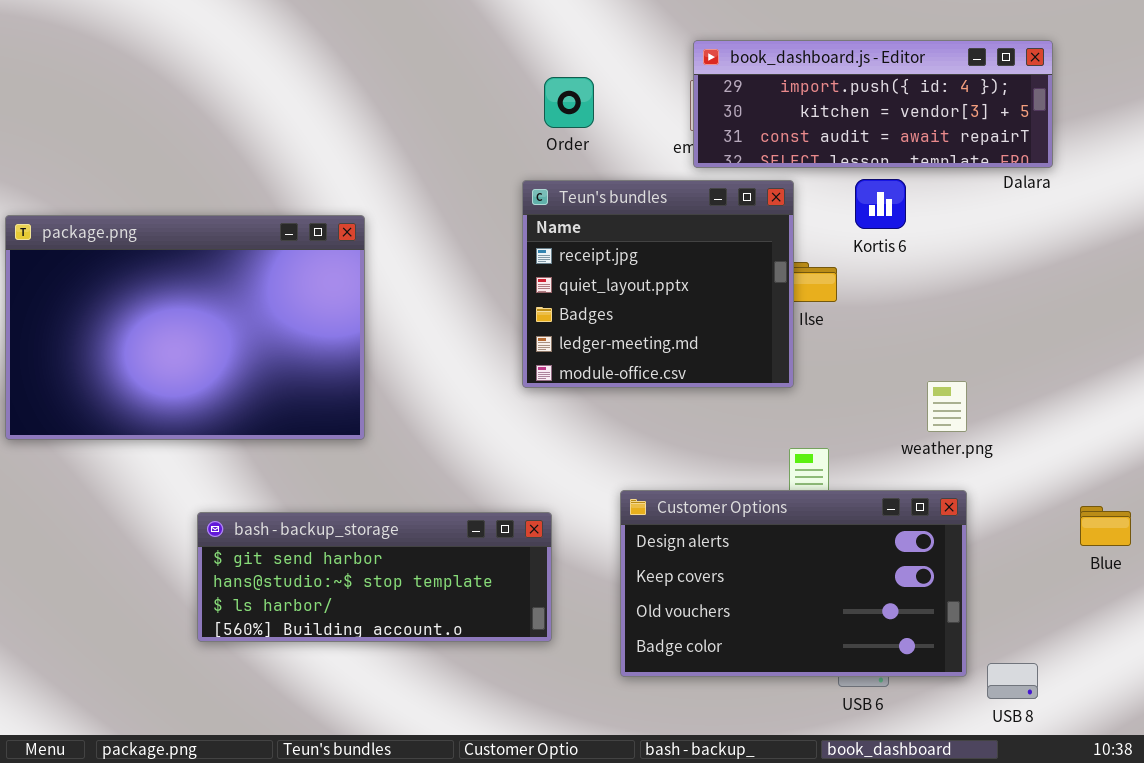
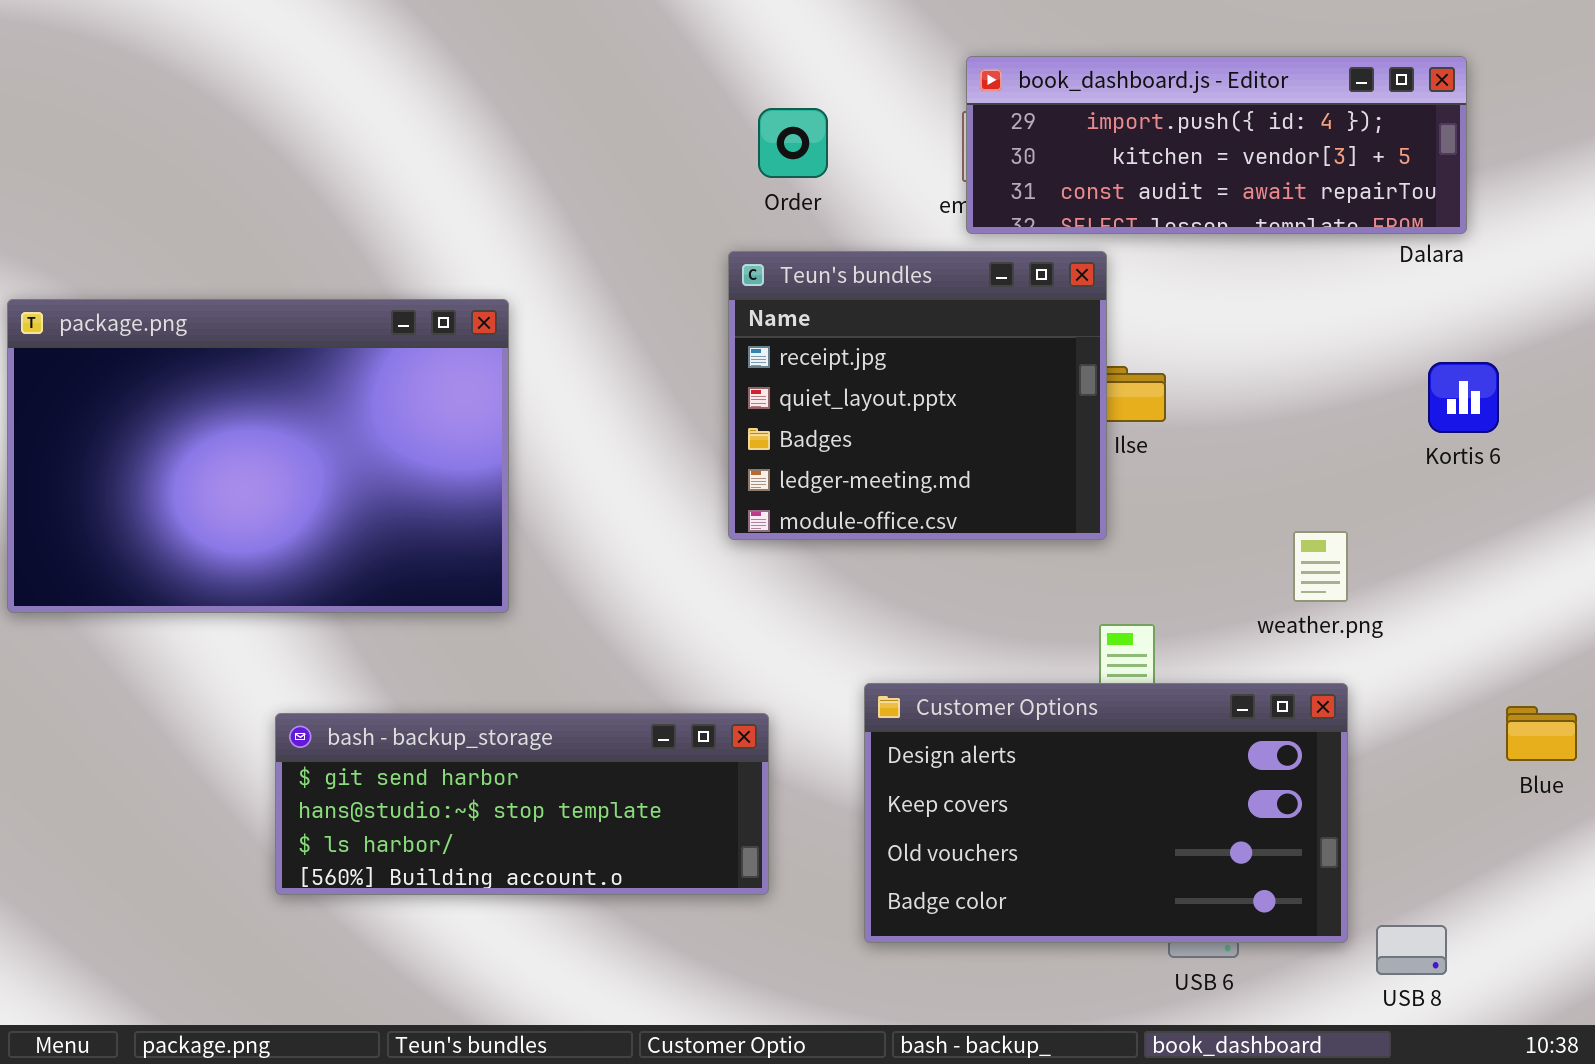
Kortis 6: [855,179,906,229] -> [1428,362,1499,433], moved

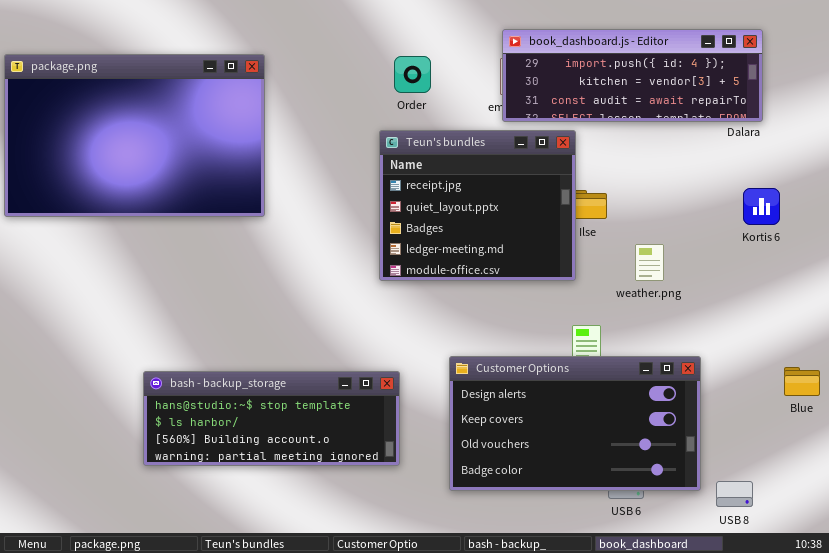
package.png: [7,299,509,613] -> [4,54,265,217], moved
weather.png: [1293,531,1348,602] -> [635,244,664,281], moved
bash - backup_storage: [275,713,769,895] -> [143,371,400,466], scrolled down 1 row

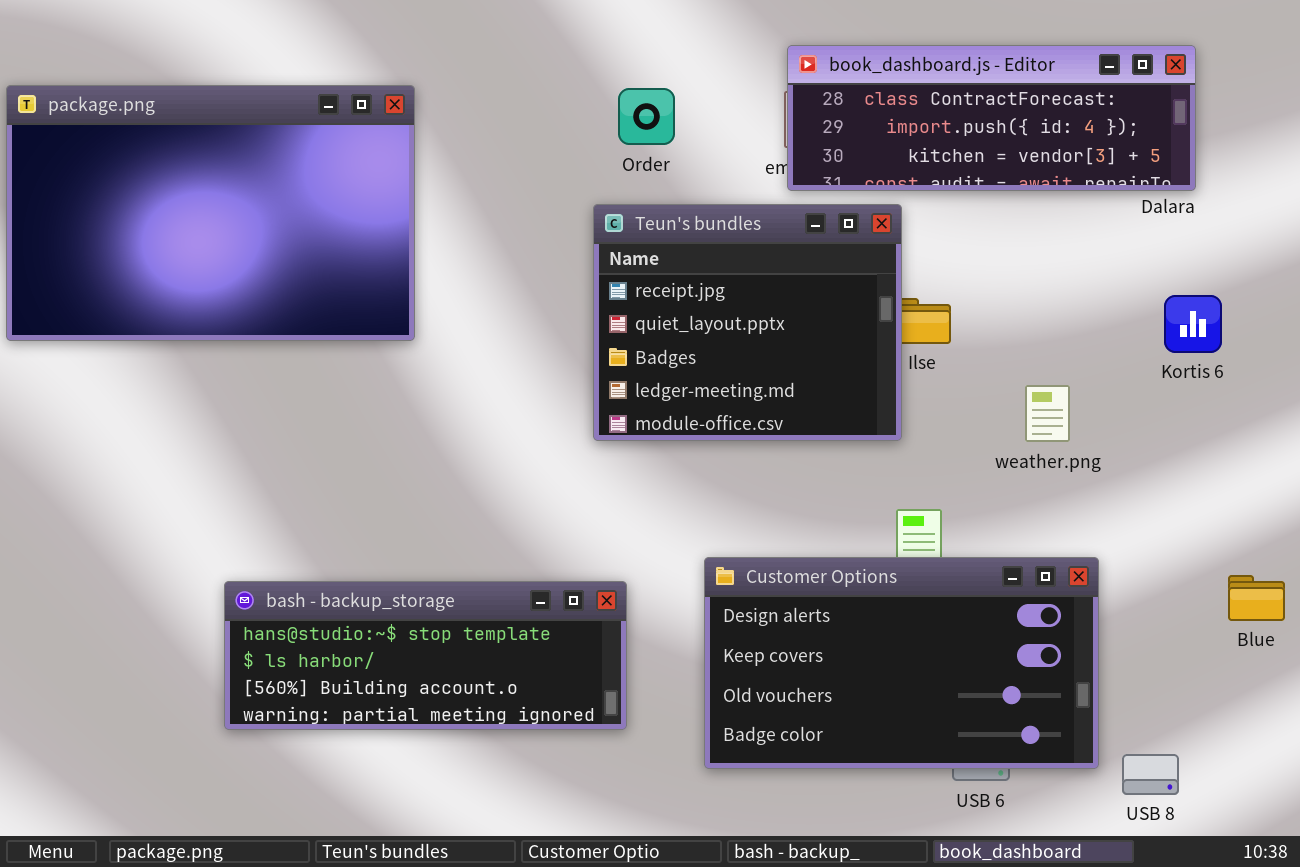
book_dashboard.js - Editor: [502,29,763,122] -> [787,45,1196,191], scrolled up 1 row
weather.png: [635,244,664,281] -> [1025,385,1070,442], moved

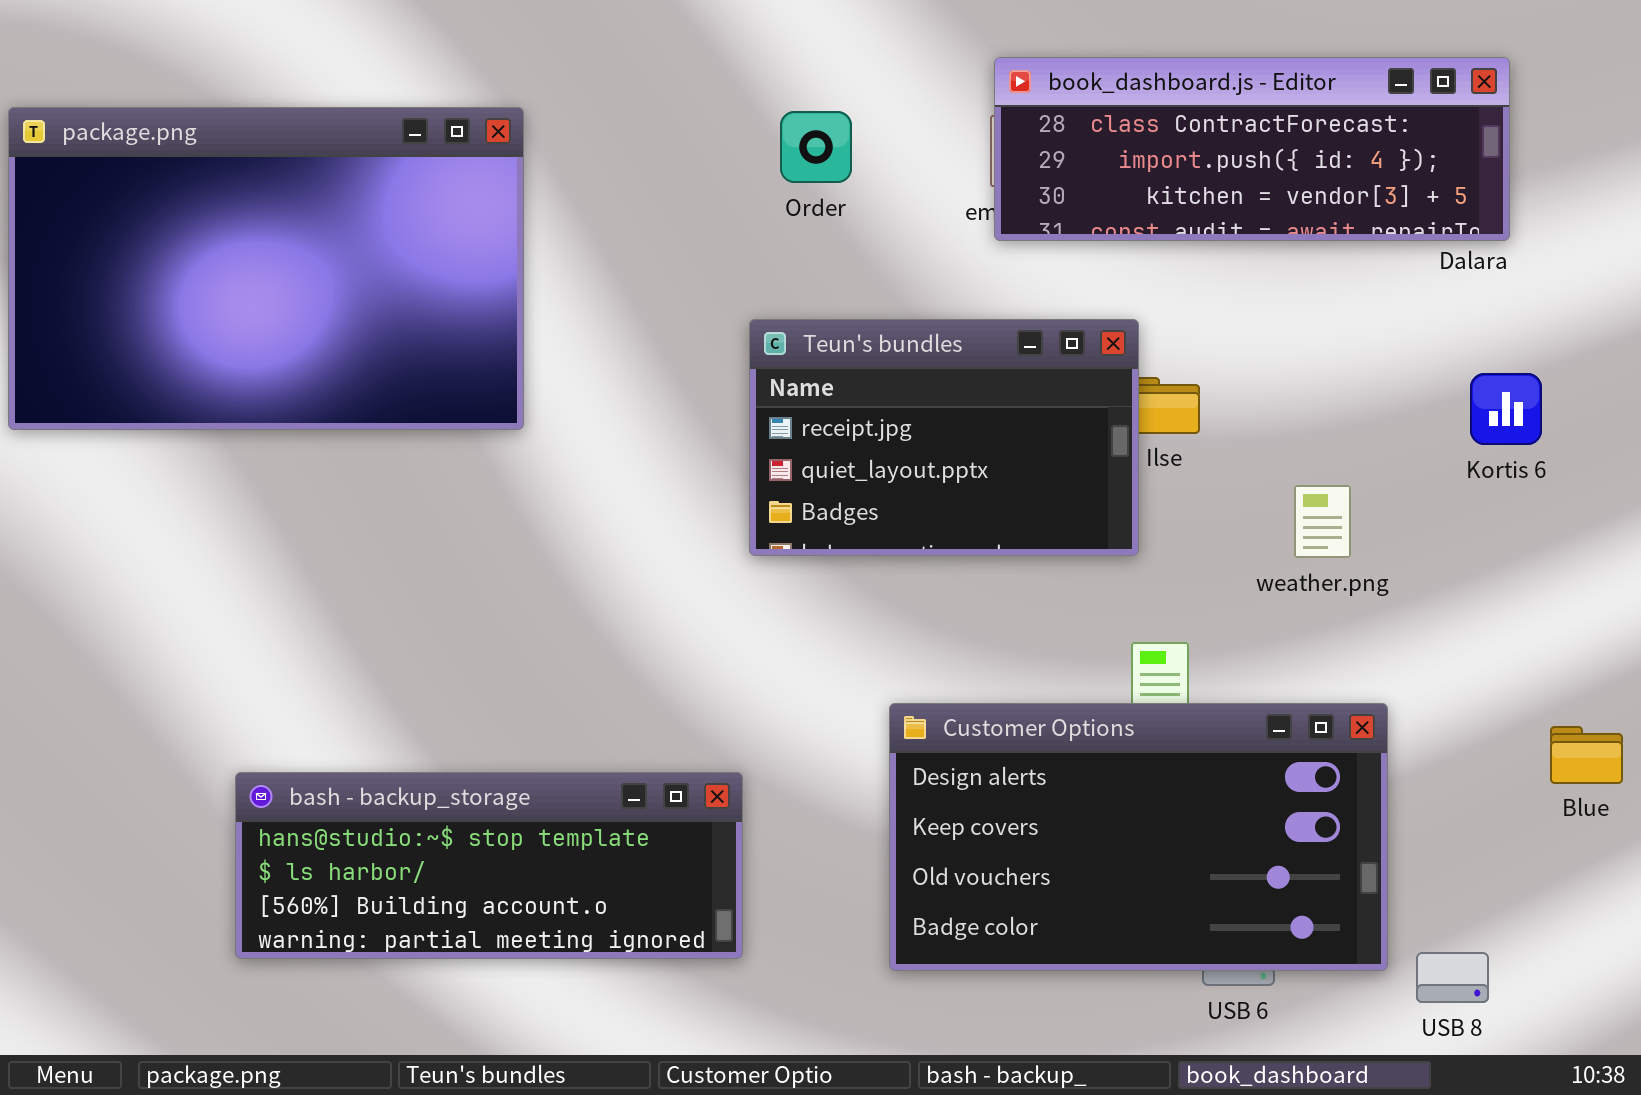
Teun's bundles: [593,204,902,441] -> [749,319,1139,556], resized
bash - backup_storage: [224,581,627,730] -> [235,772,743,959], moved

